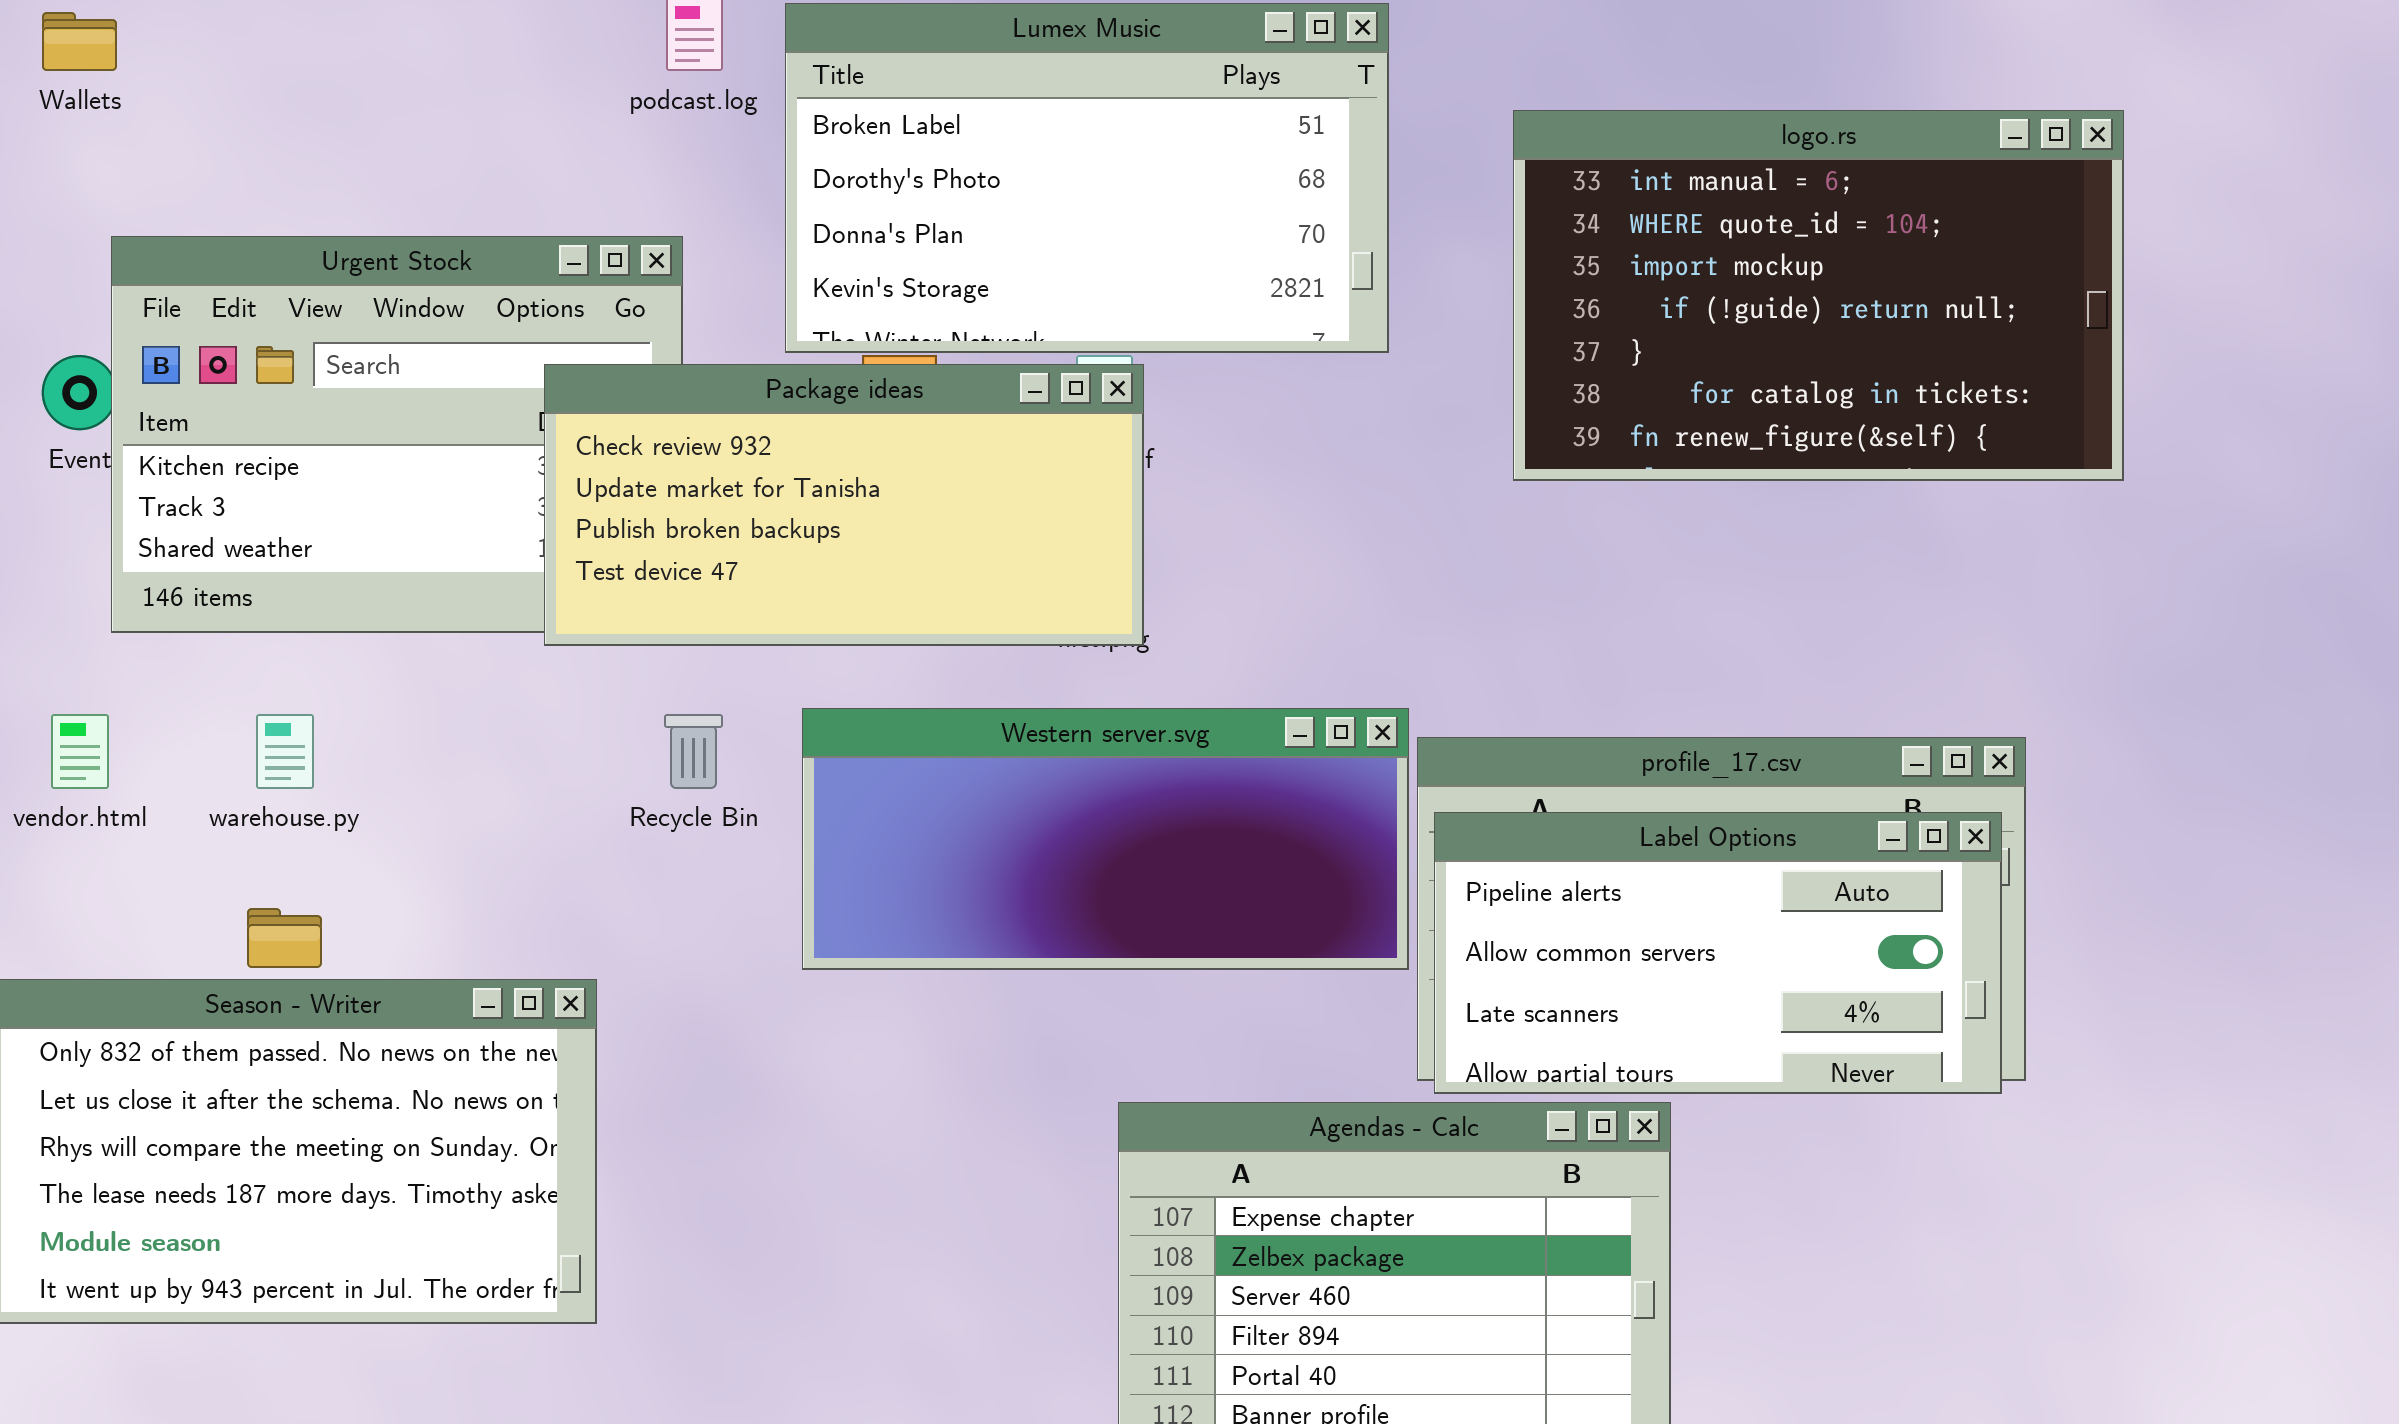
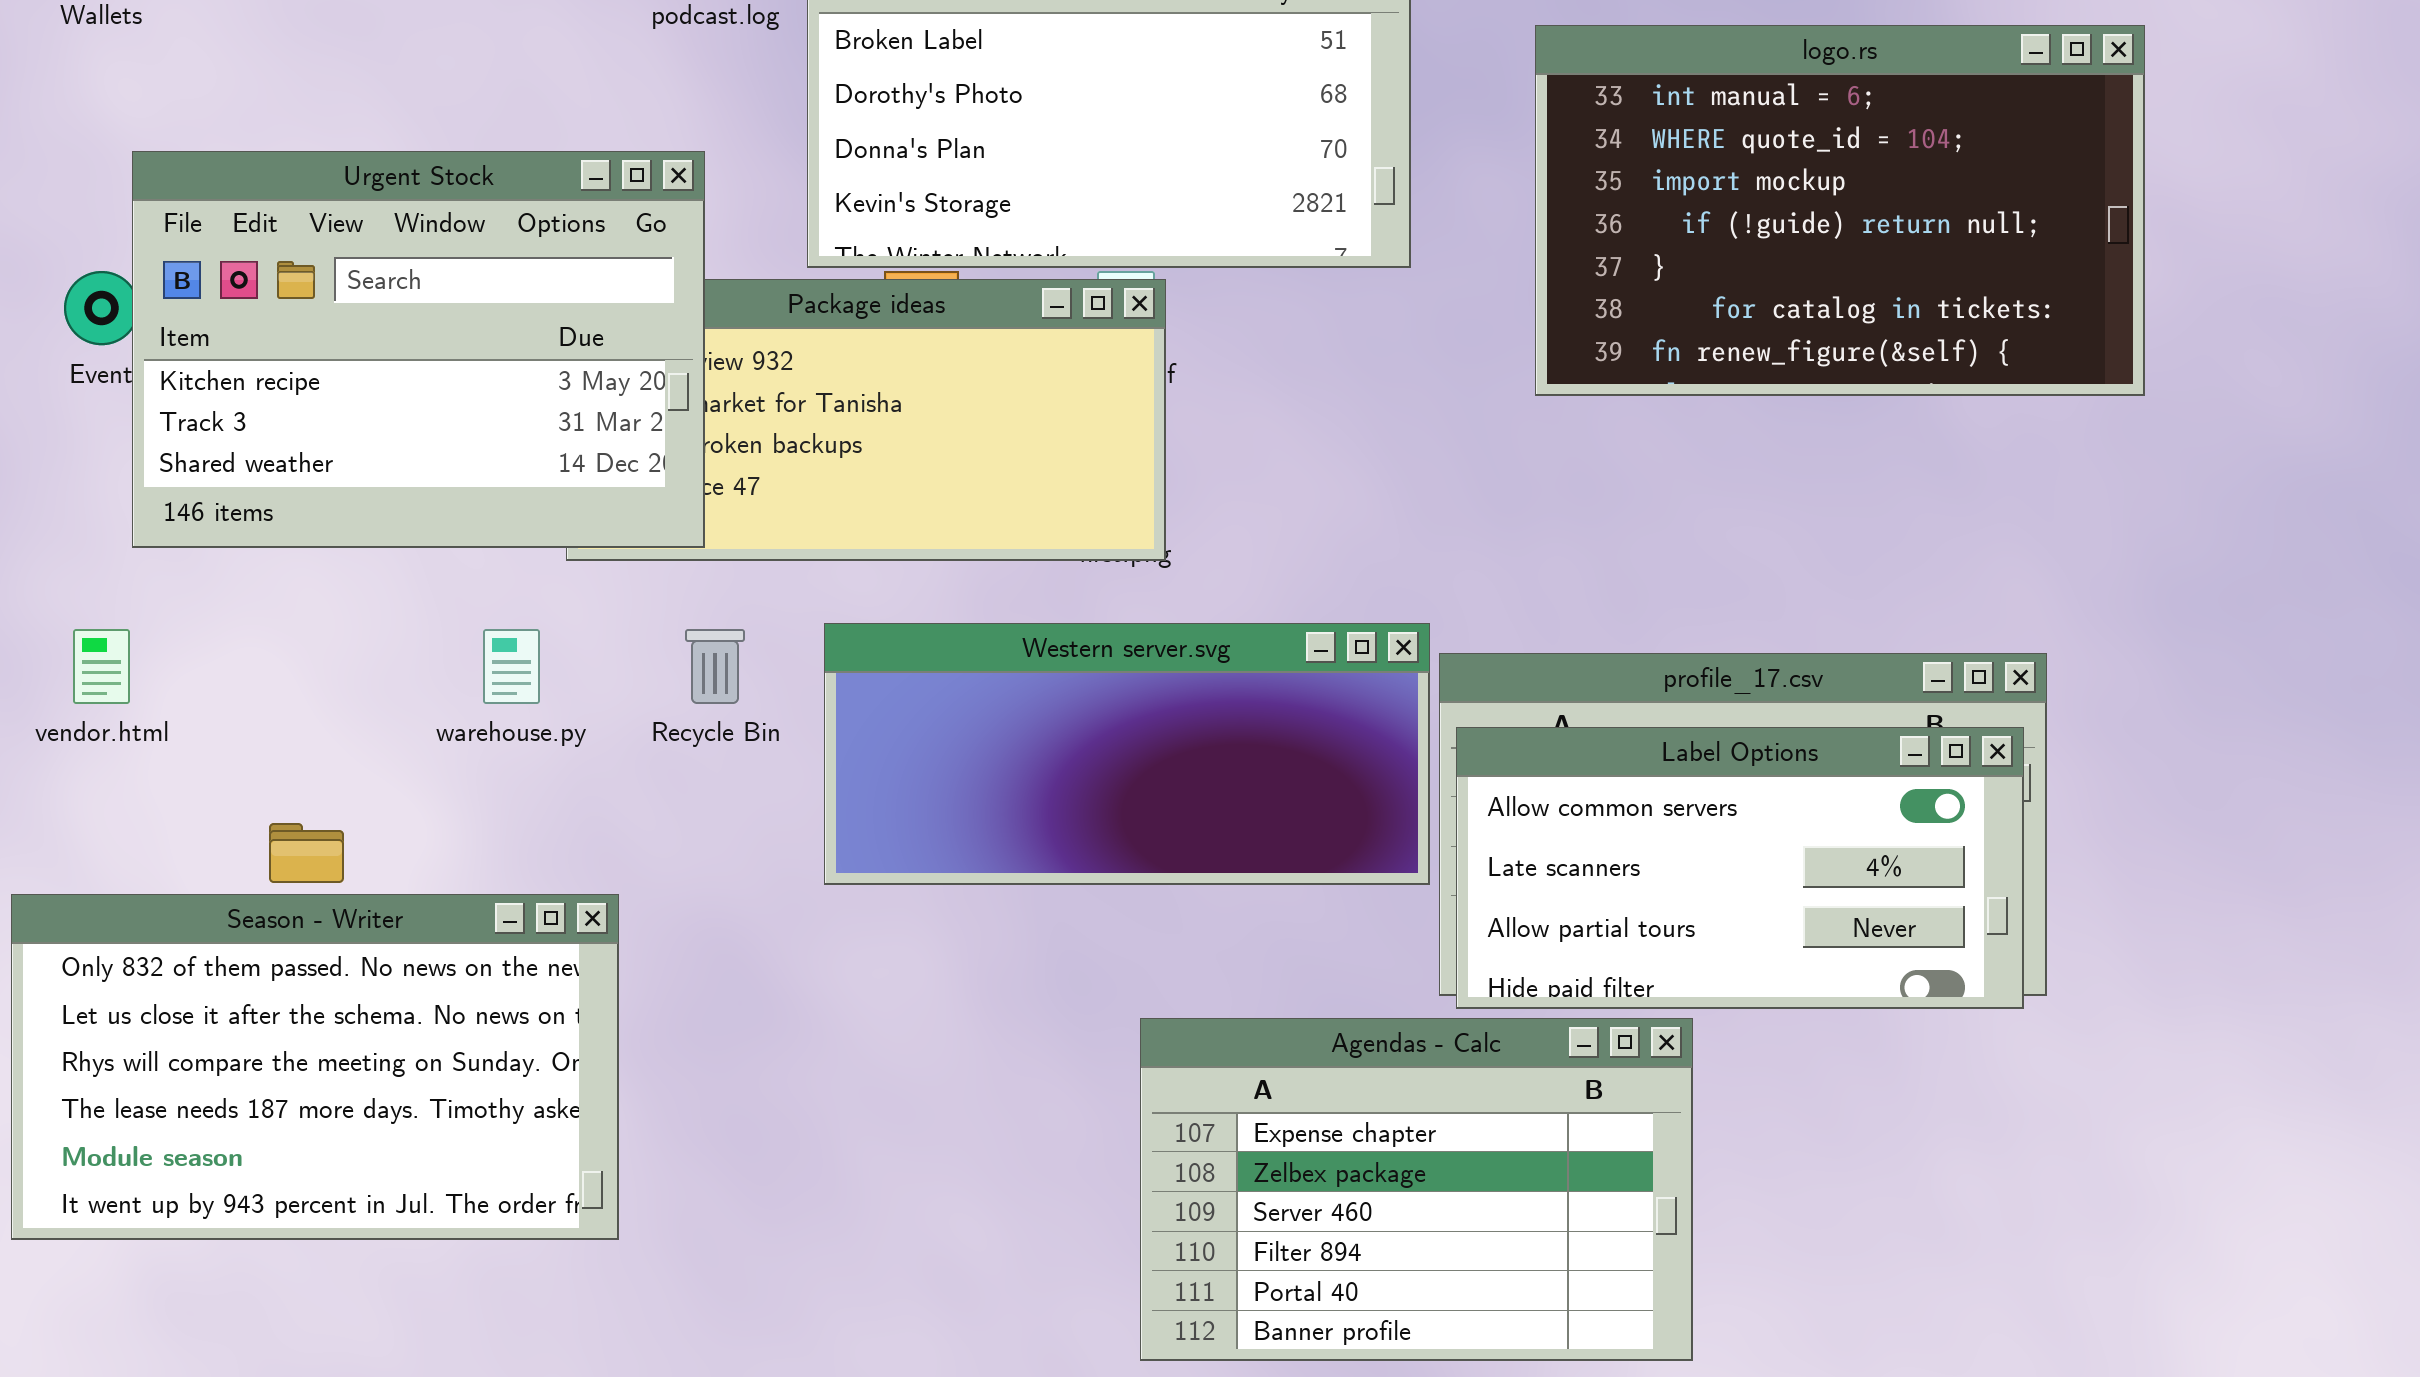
Urgent Stock: [111,236,683,633] -> [132,151,705,548], raised
warehouse.py: [256,714,314,789] -> [483,629,540,704], moved
Label Options: [1434,812,2002,1094] -> [1456,727,2024,1009], scrolled down 1 row

